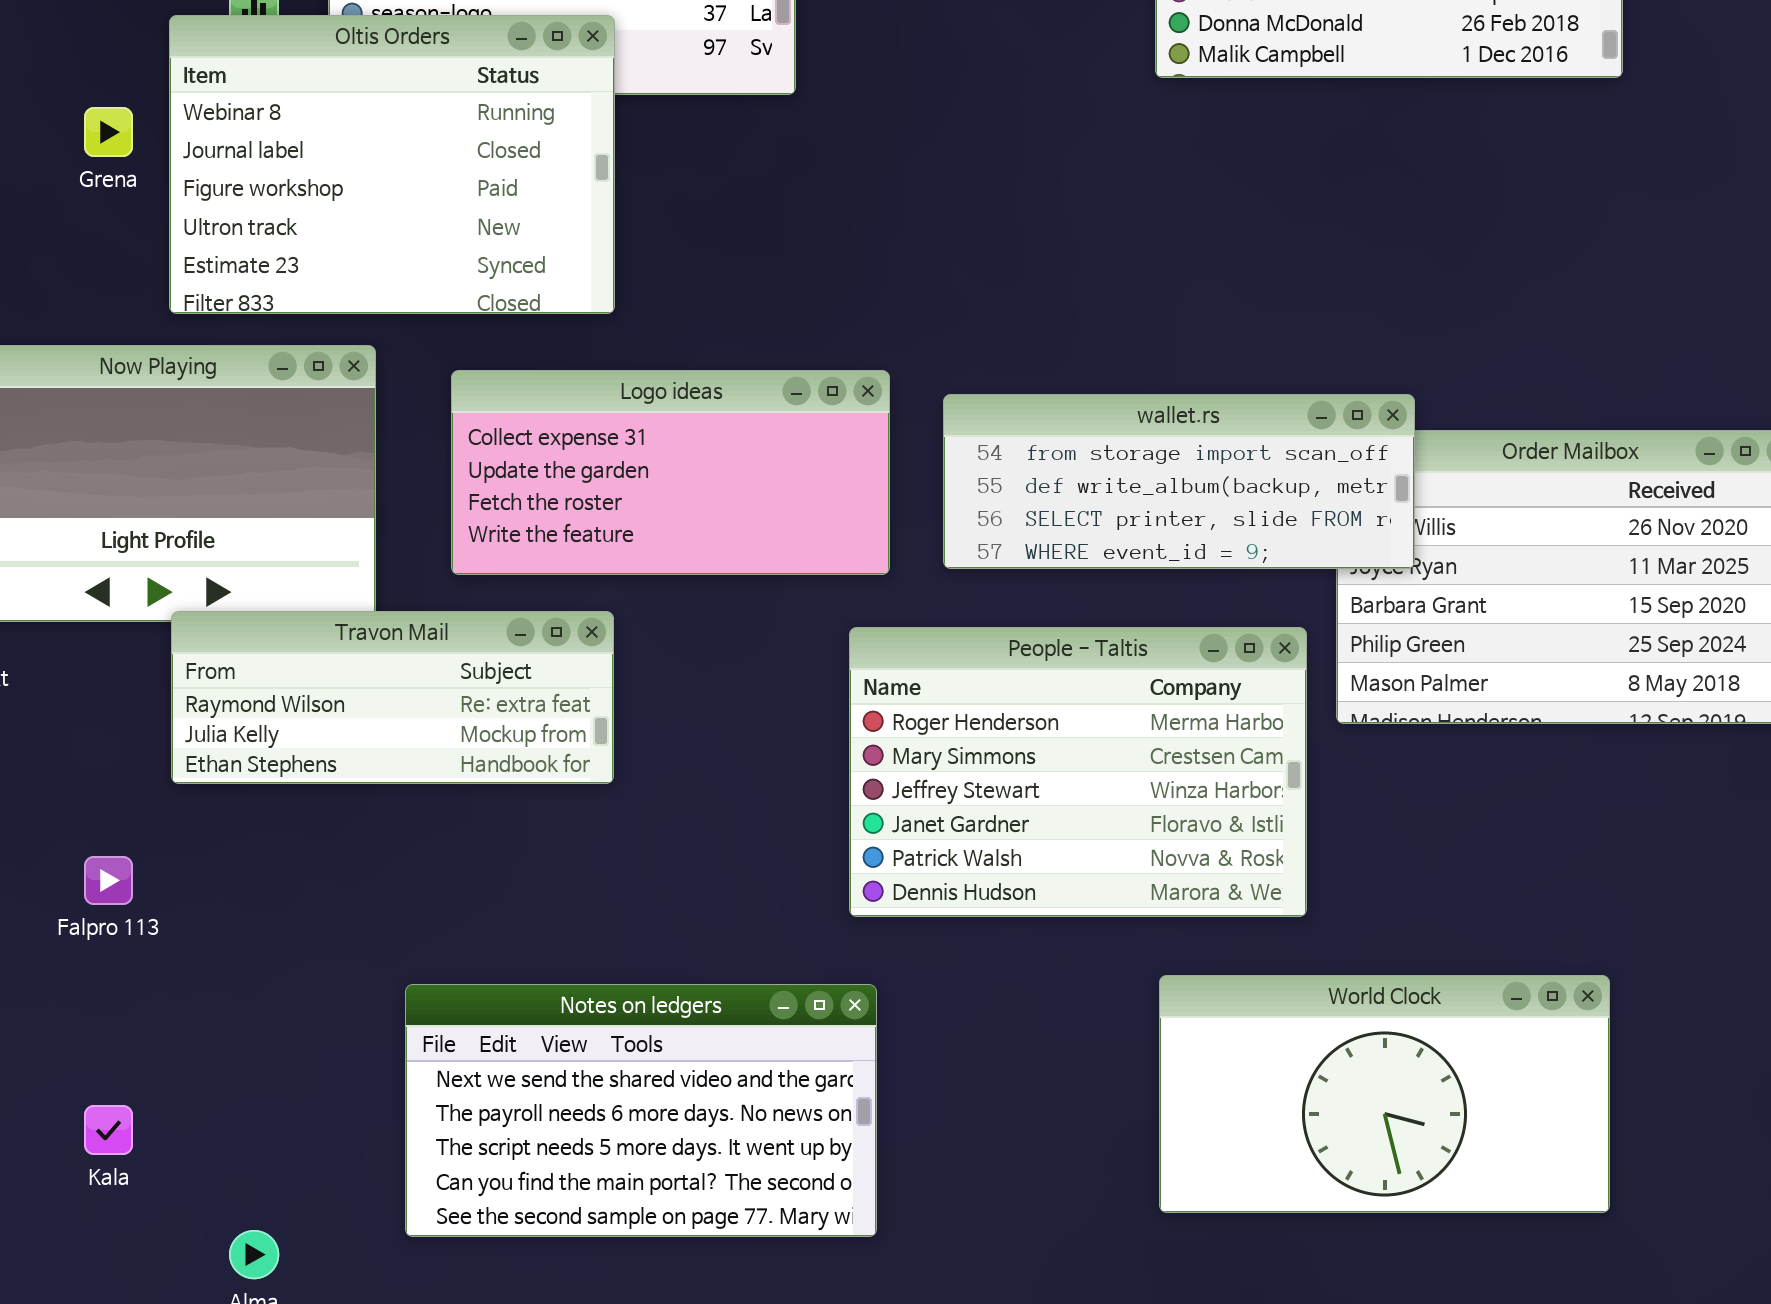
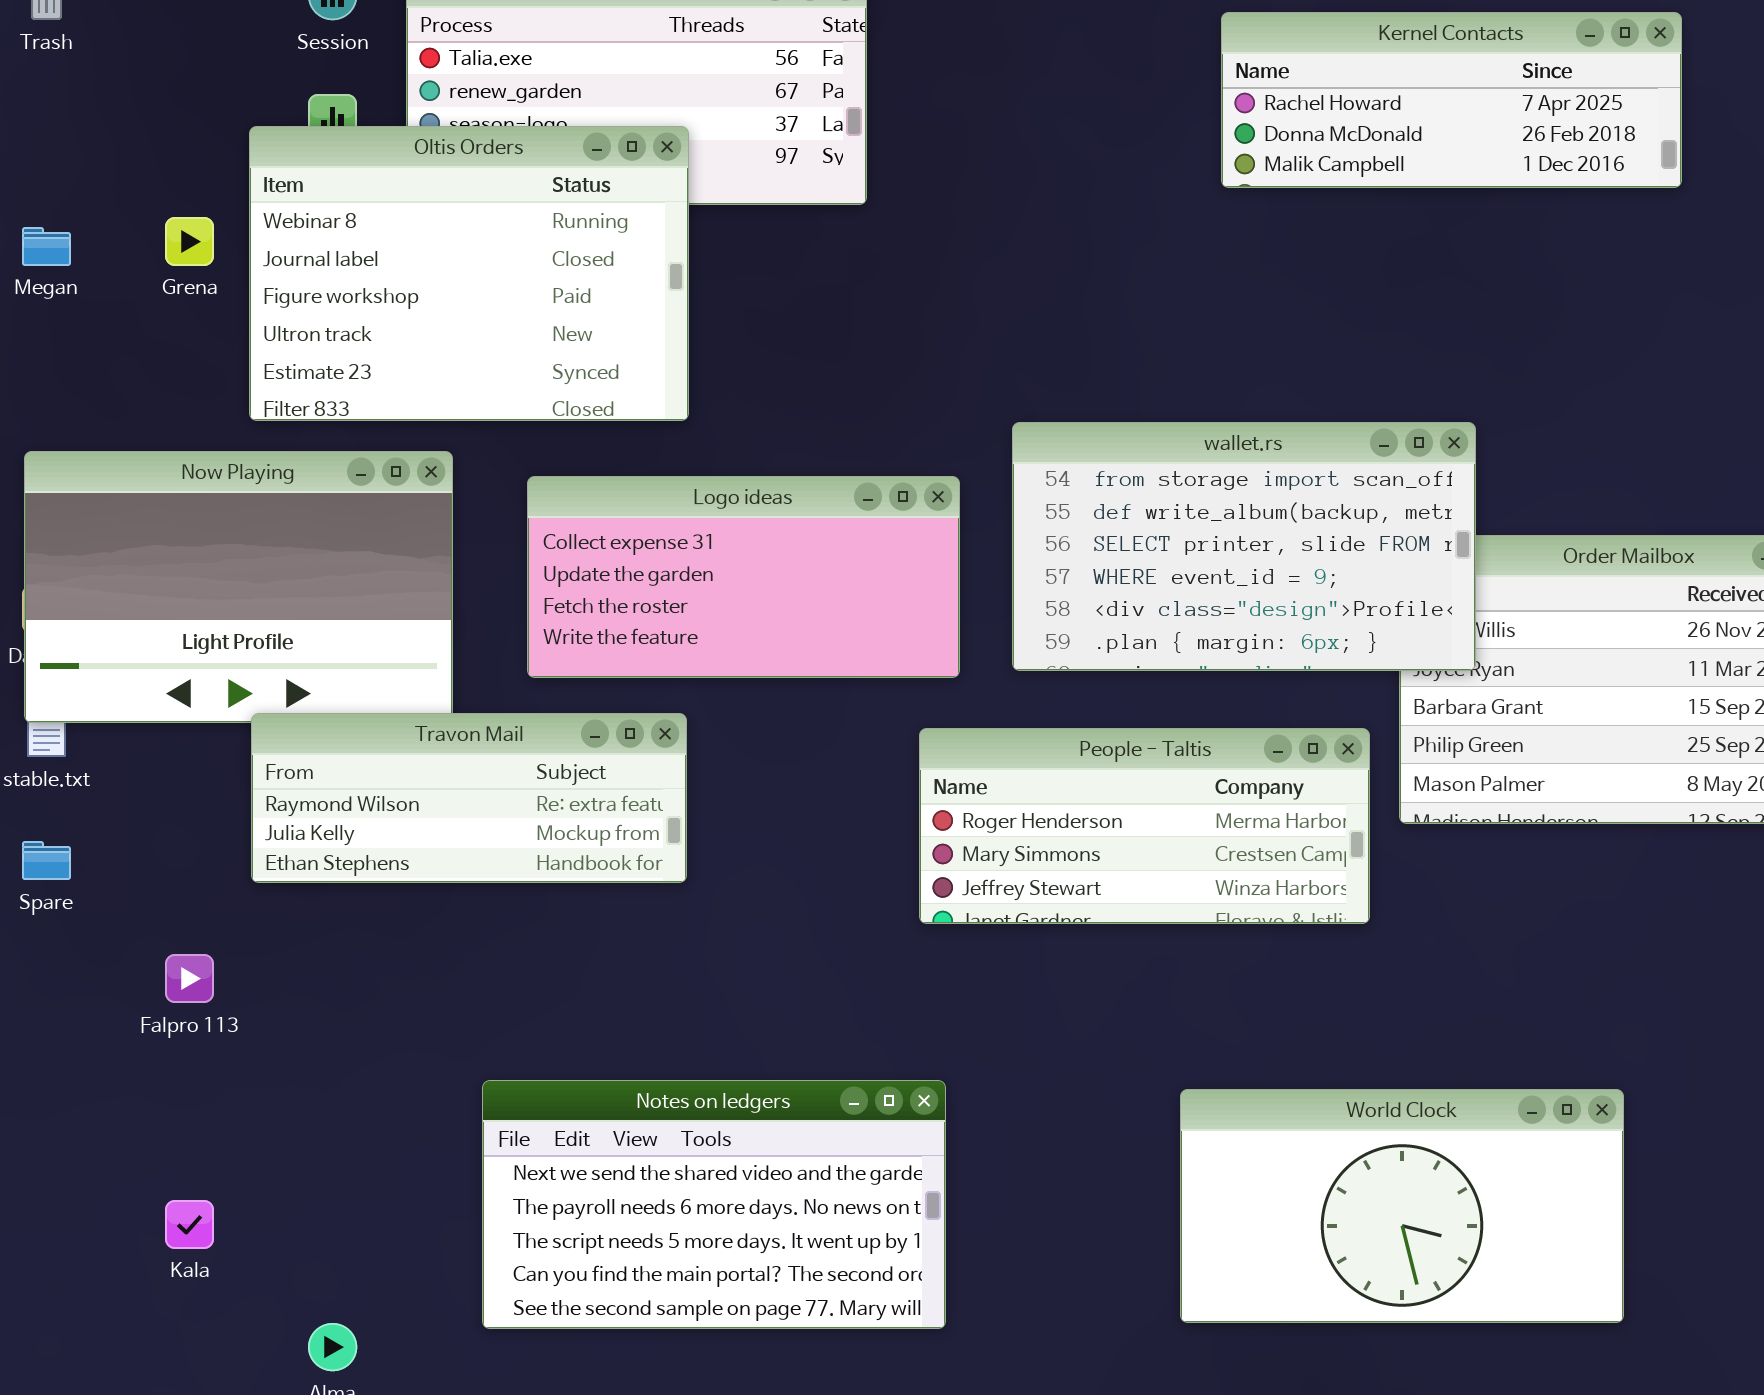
wallet.rs: [943,394,1415,569] -> [1012,422,1476,671], resized
People - Taltis: [849,627,1307,917] -> [919,728,1370,924], resized
World Clock: [1159,975,1610,1213] -> [1180,1089,1624,1323], moved

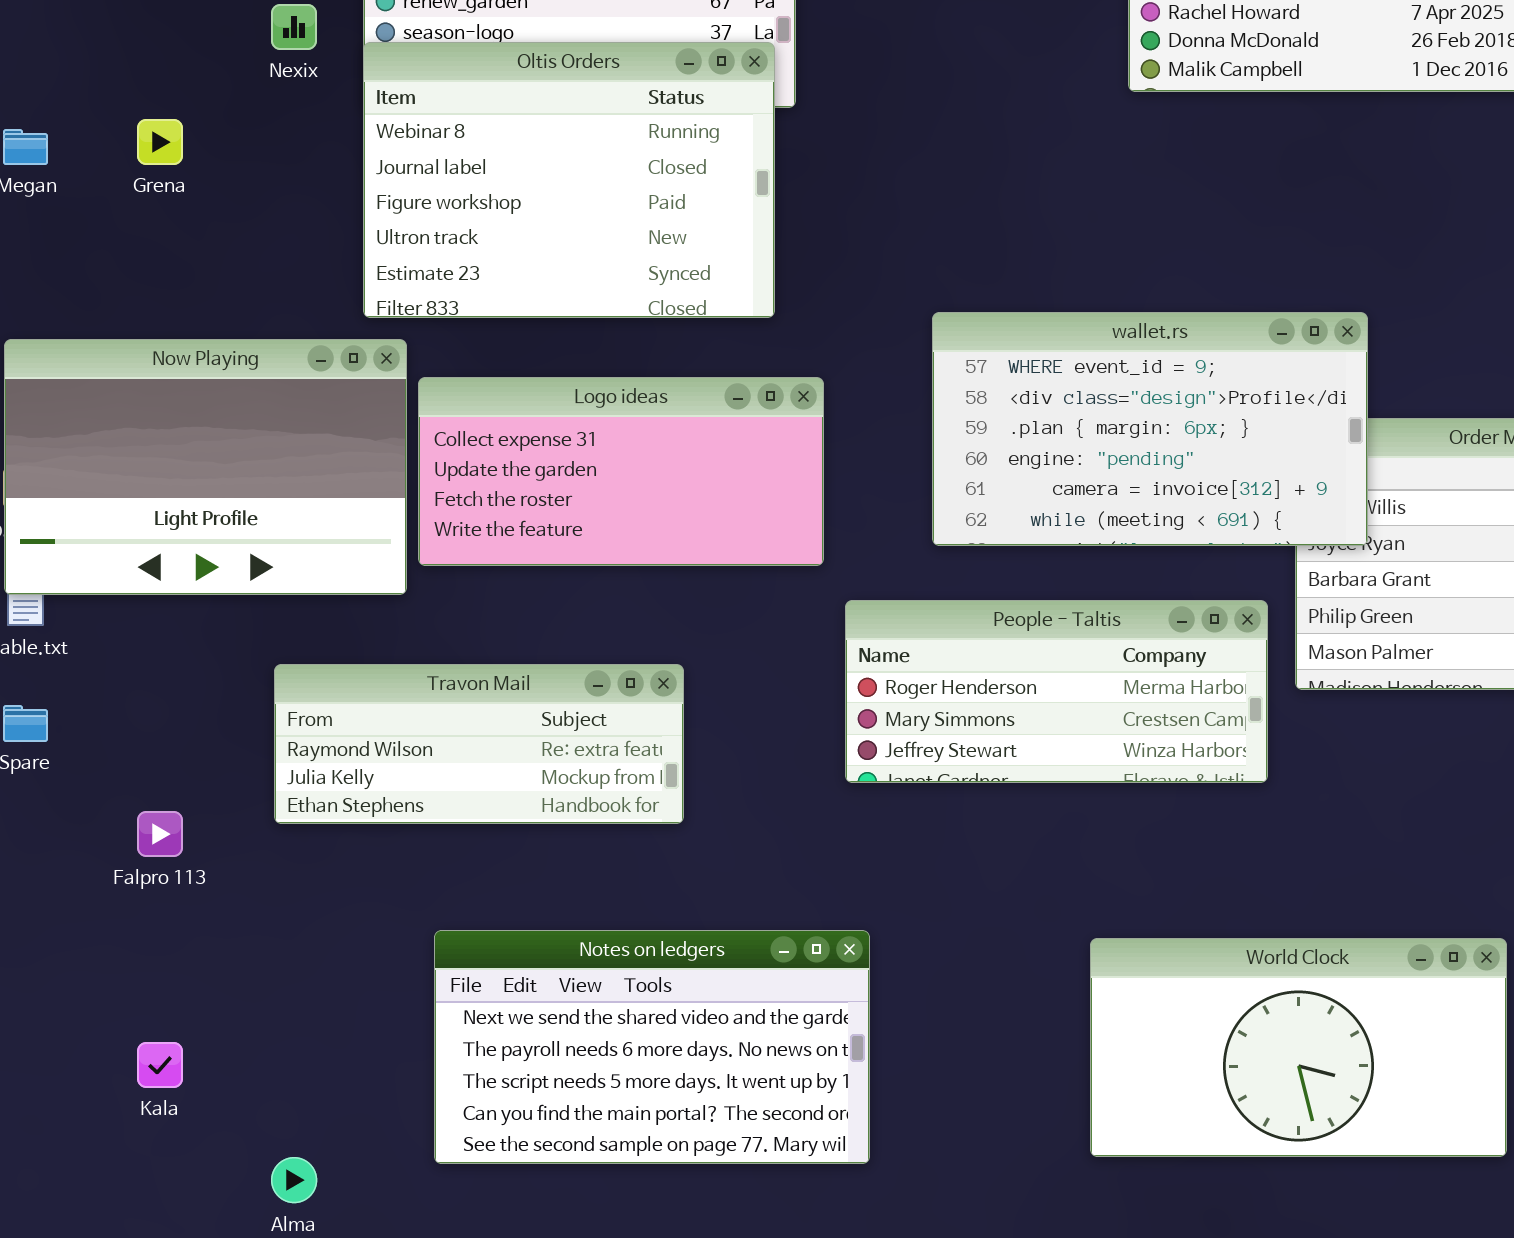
Oltis Orders: [249,126,689,421] -> [363,42,775,318], moved
wallet.rs: [1012,422,1476,671] -> [932,312,1368,546], scrolled down 3 rows
Logo ideas: [527,476,960,678] -> [418,377,824,566], moved
Travon Mail: [251,713,687,883] -> [274,664,684,824], moved

